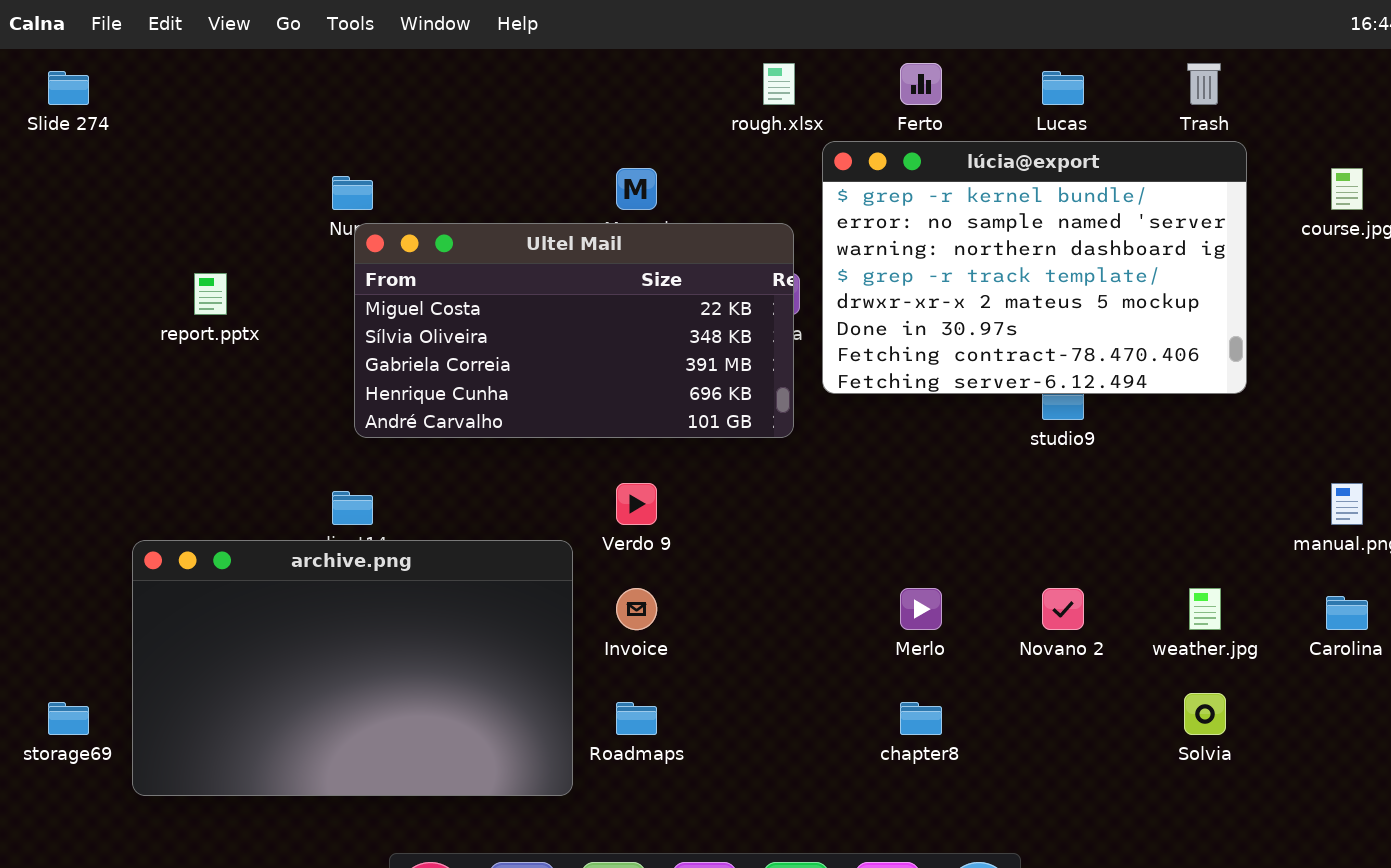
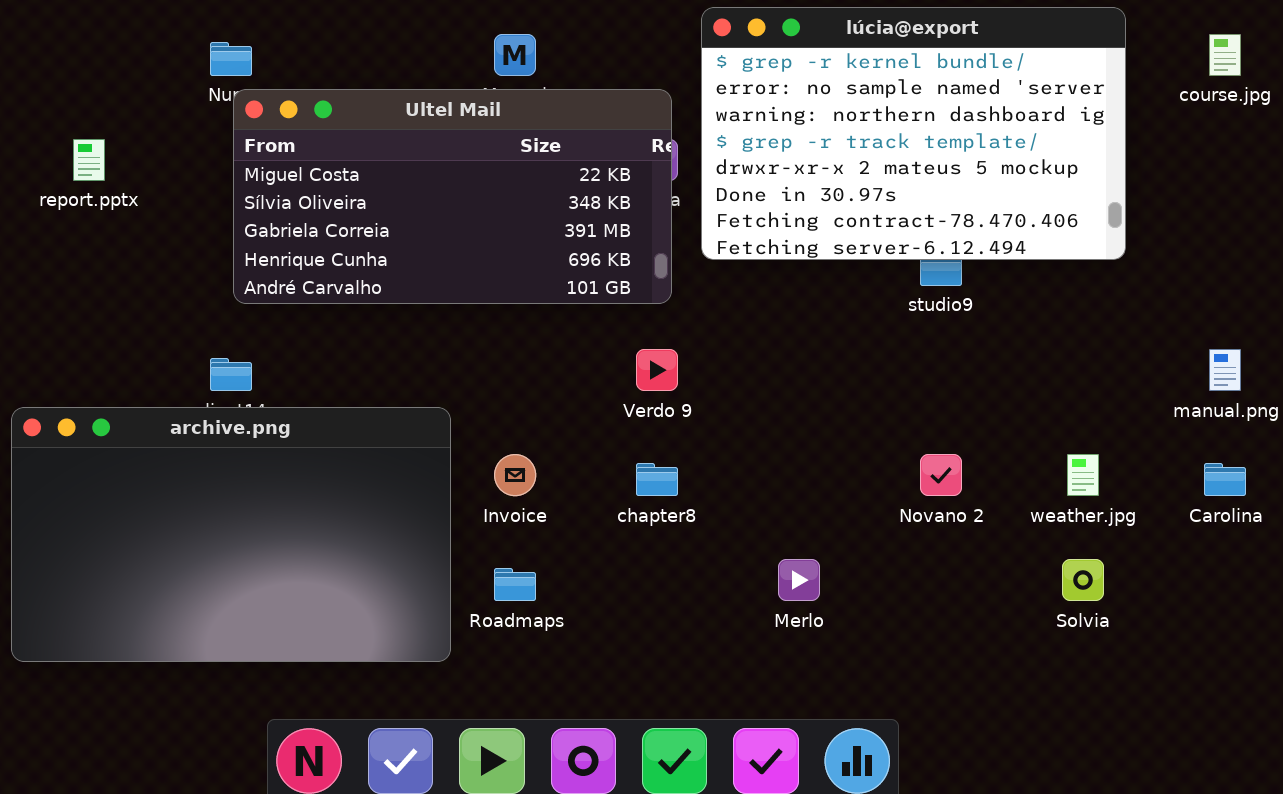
Verdo 9: [616,483,657,525] -> [636,349,678,391], moved
Merlo: [900,588,942,630] -> [778,559,820,601], moved
chapter8: [900,702,942,735] -> [636,463,678,496], moved

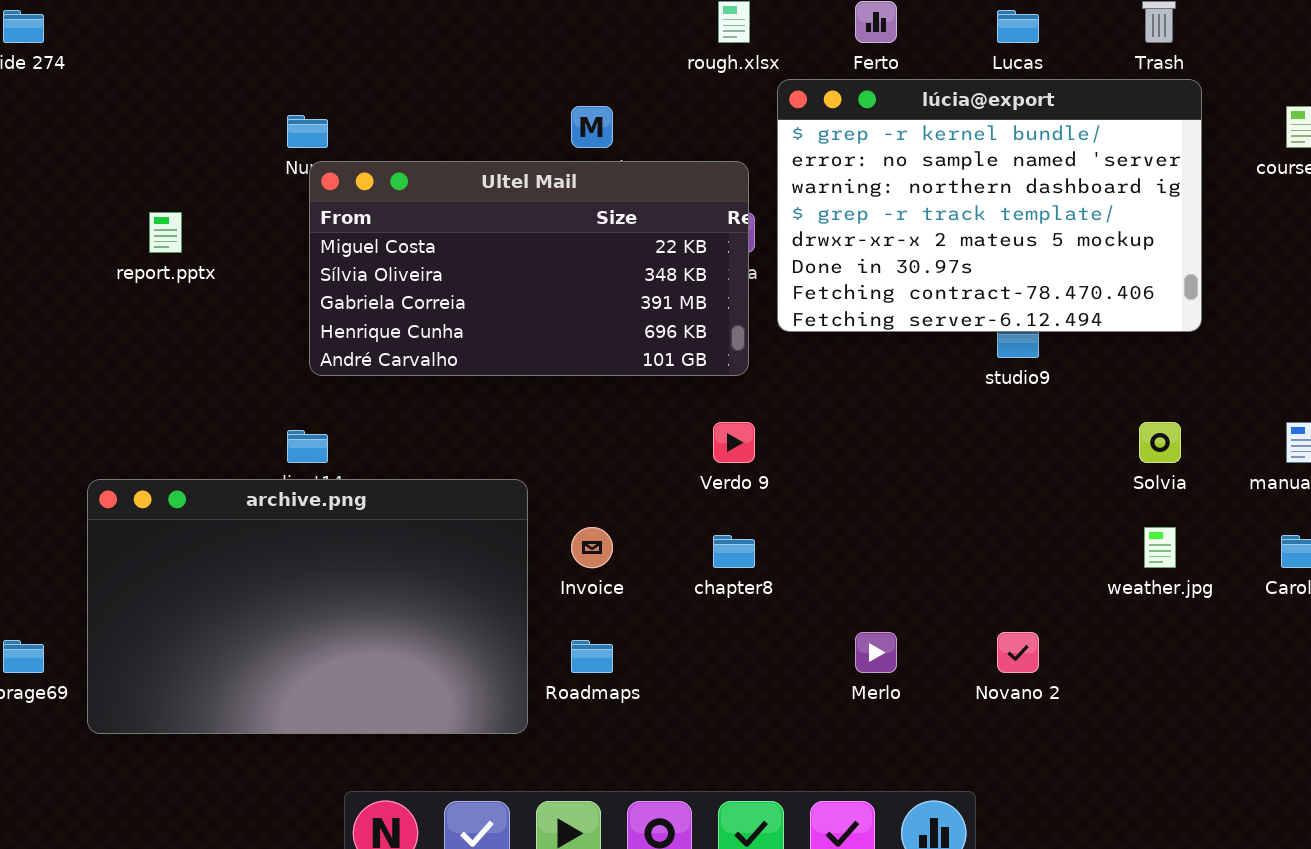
Novano 2: [920,454,962,496] -> [997,632,1039,673], moved
Solvia: [1062,559,1104,601] -> [1139,422,1181,463], moved

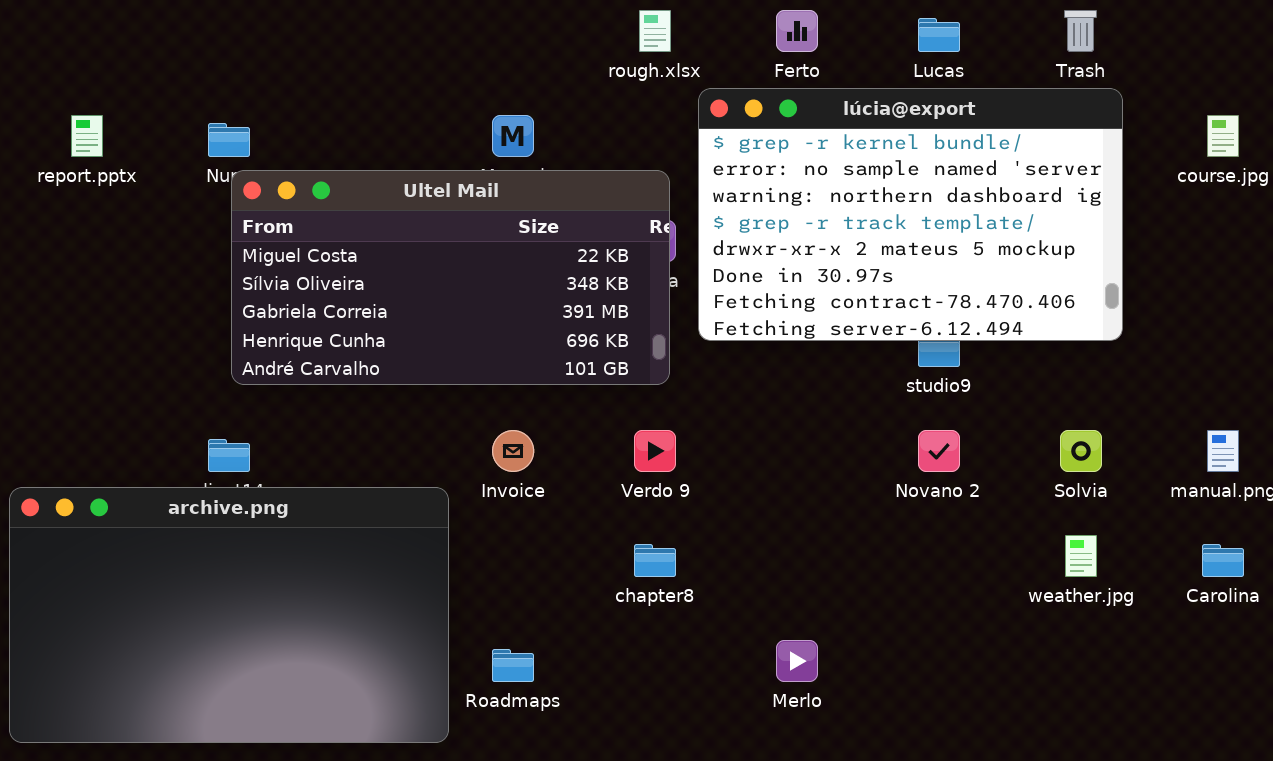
report.pptx: [149,212,182,253] -> [71,115,103,157], moved
Invoice: [571,527,613,568] -> [492,430,534,472], moved
Novano 2: [997,632,1039,673] -> [918,430,960,472], moved

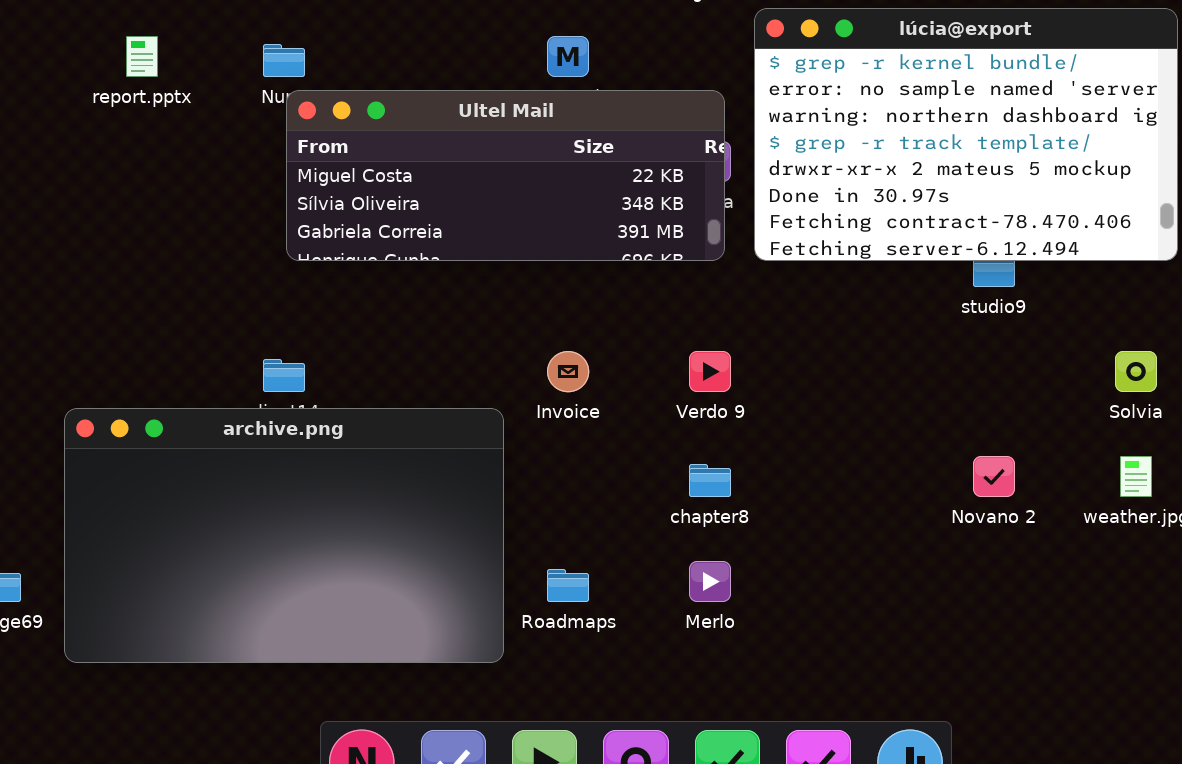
Ultel Mail: [231,170,670,385] -> [286,90,725,261], resized
Novano 2: [918,430,960,472] -> [973,456,1015,497], moved
Merlo: [776,640,818,682] -> [689,561,731,602], moved

